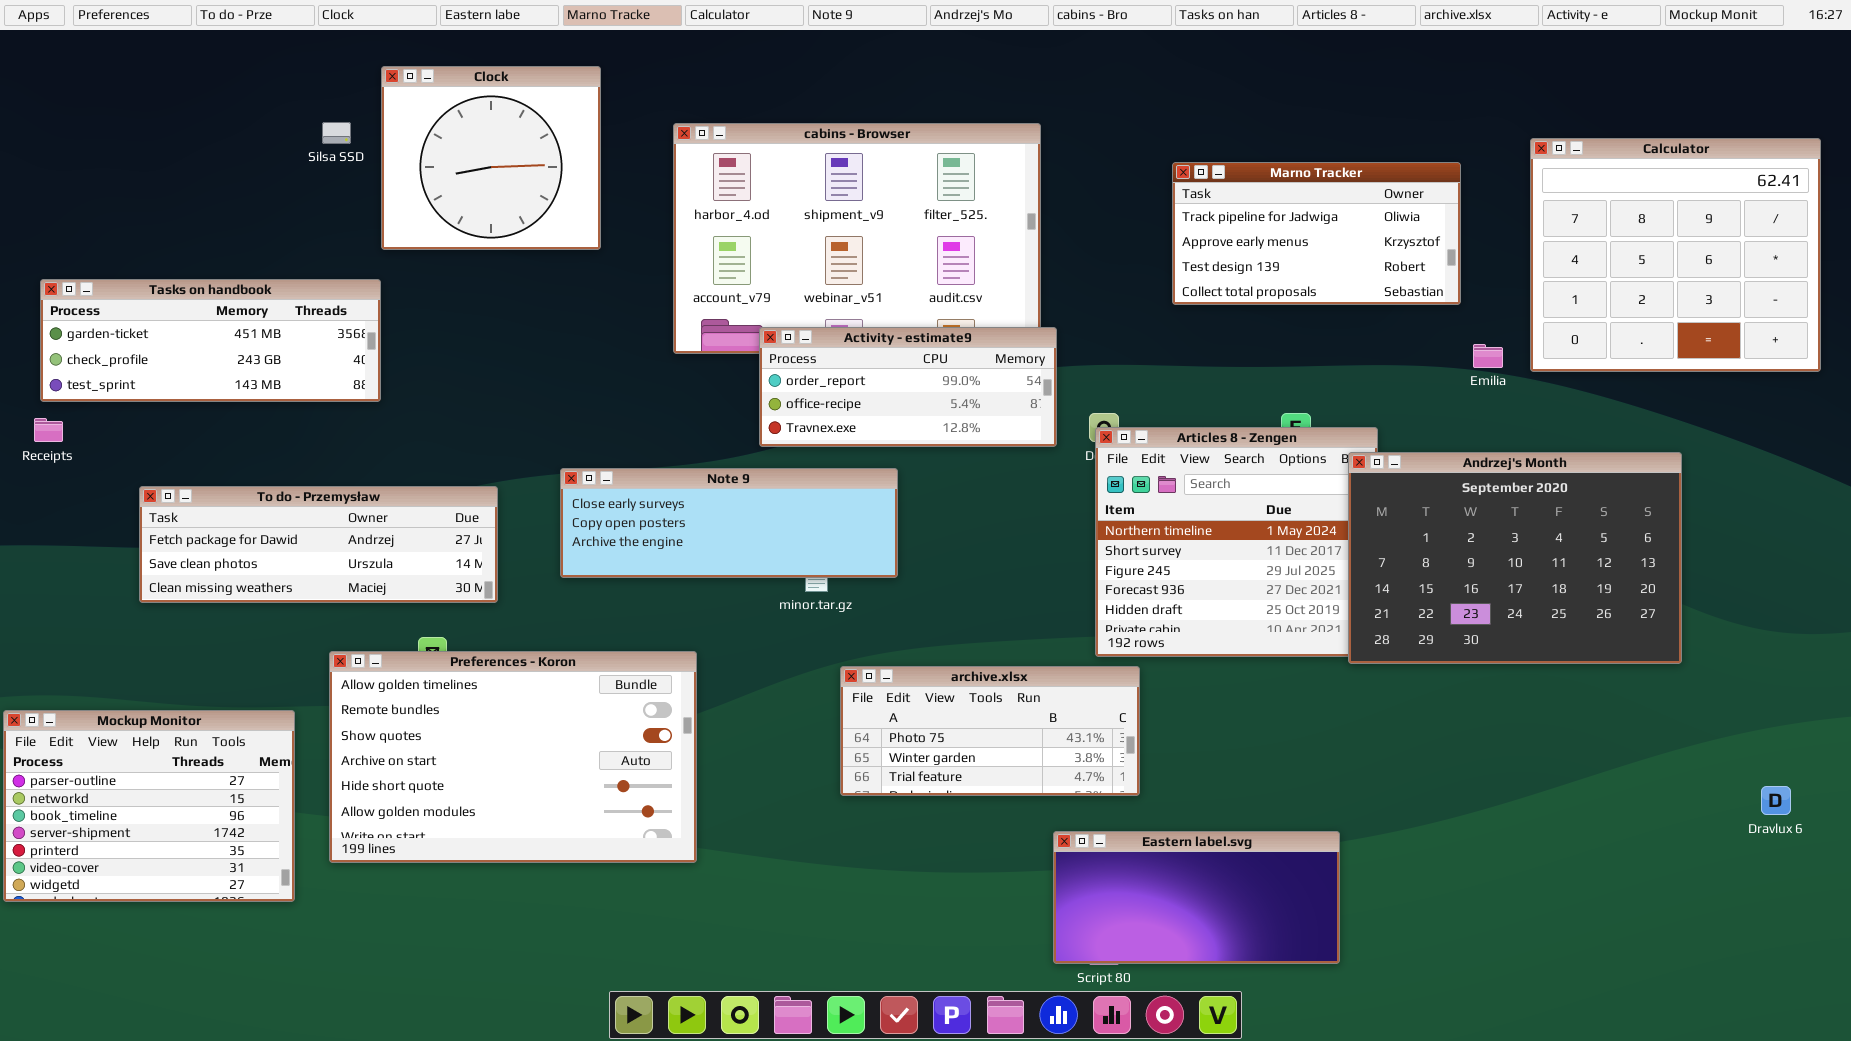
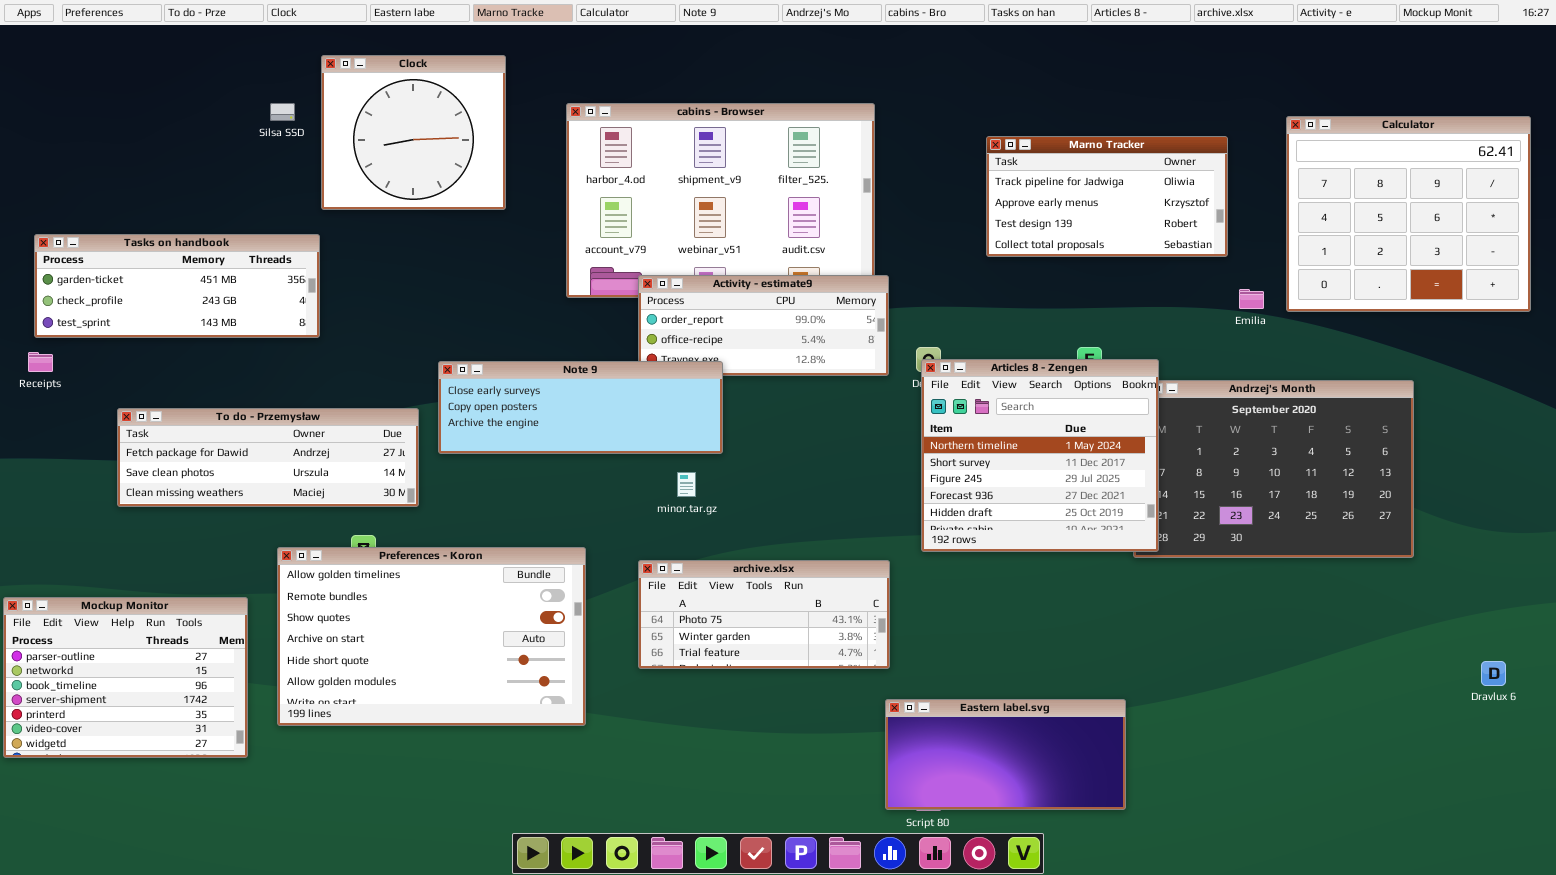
Articles 8 - Zengen: [1095,427,1378,657] -> [921,359,1159,552], raised
Note 9: [560,468,898,578] -> [438,361,723,454], moved
archive.xlsx: [840,666,1140,796] -> [638,560,890,669], moved

